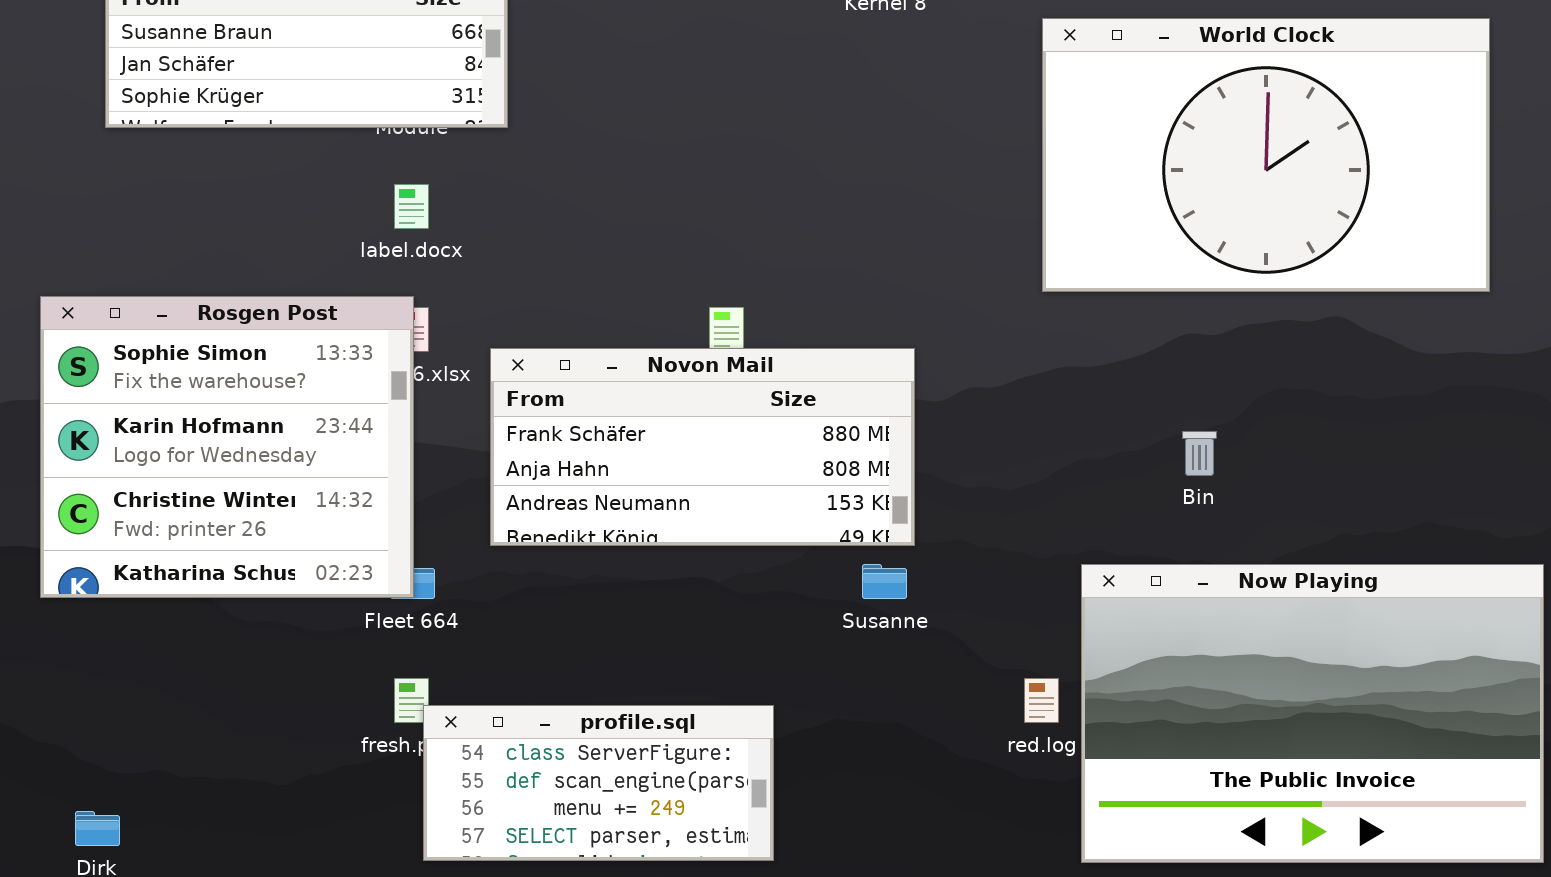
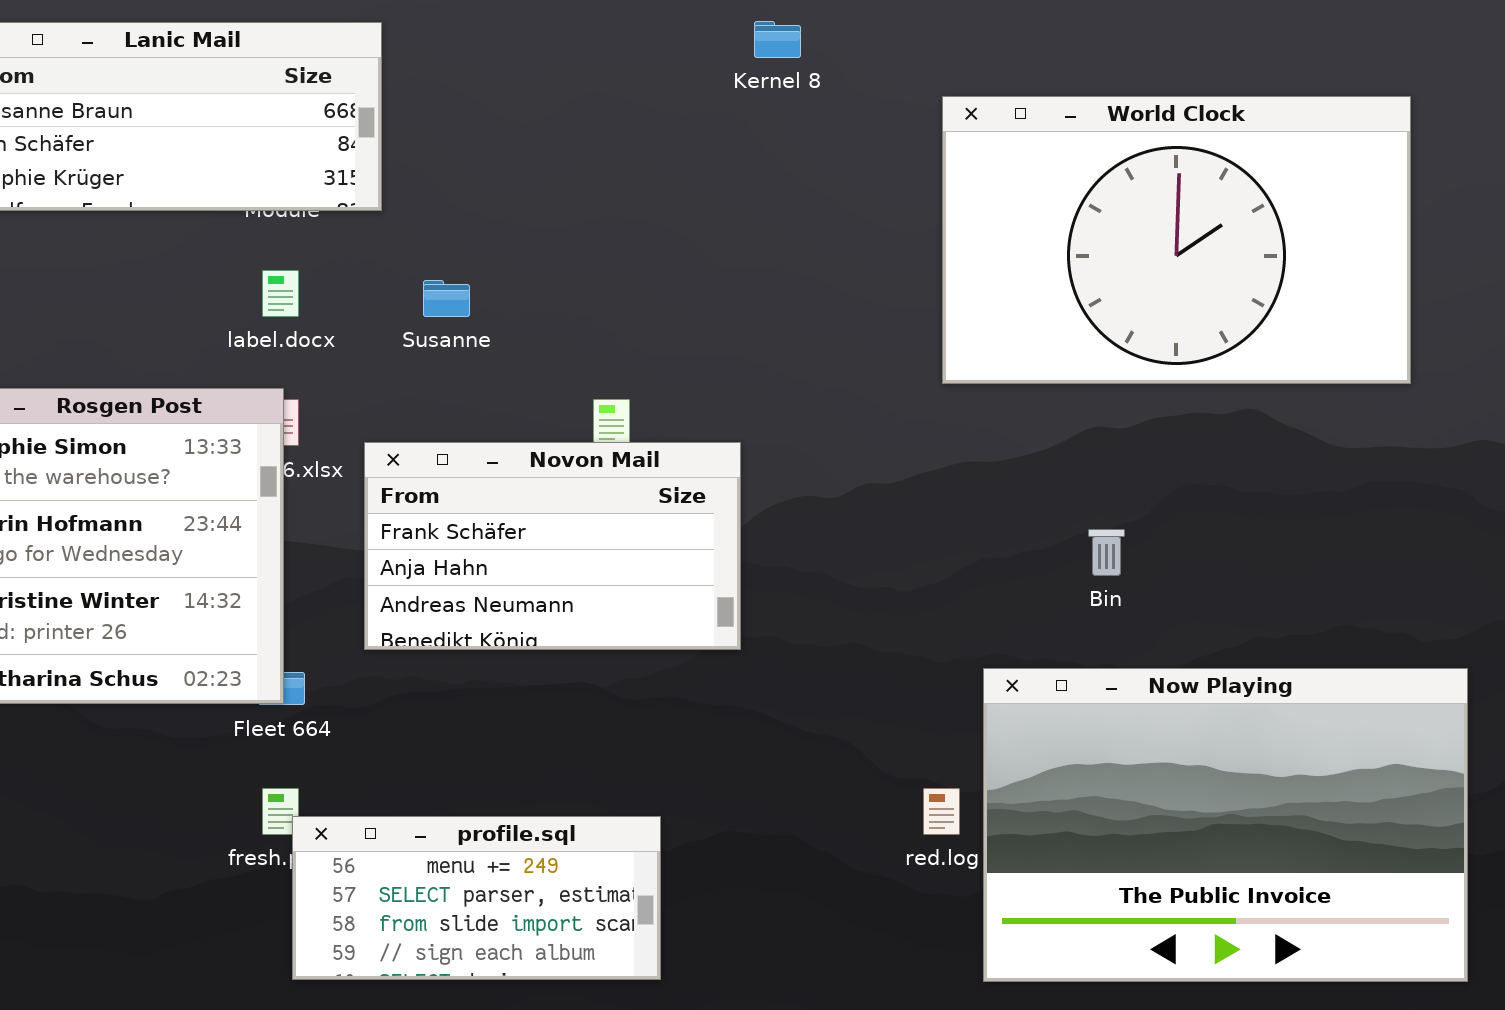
Novon Mail: [490,348,915,546] -> [364,442,741,650], resized
Susanne: [862,564,907,599] -> [423,280,470,317], moved
profile.sql: [423,705,774,861] -> [292,816,661,980], scrolled down 2 rows

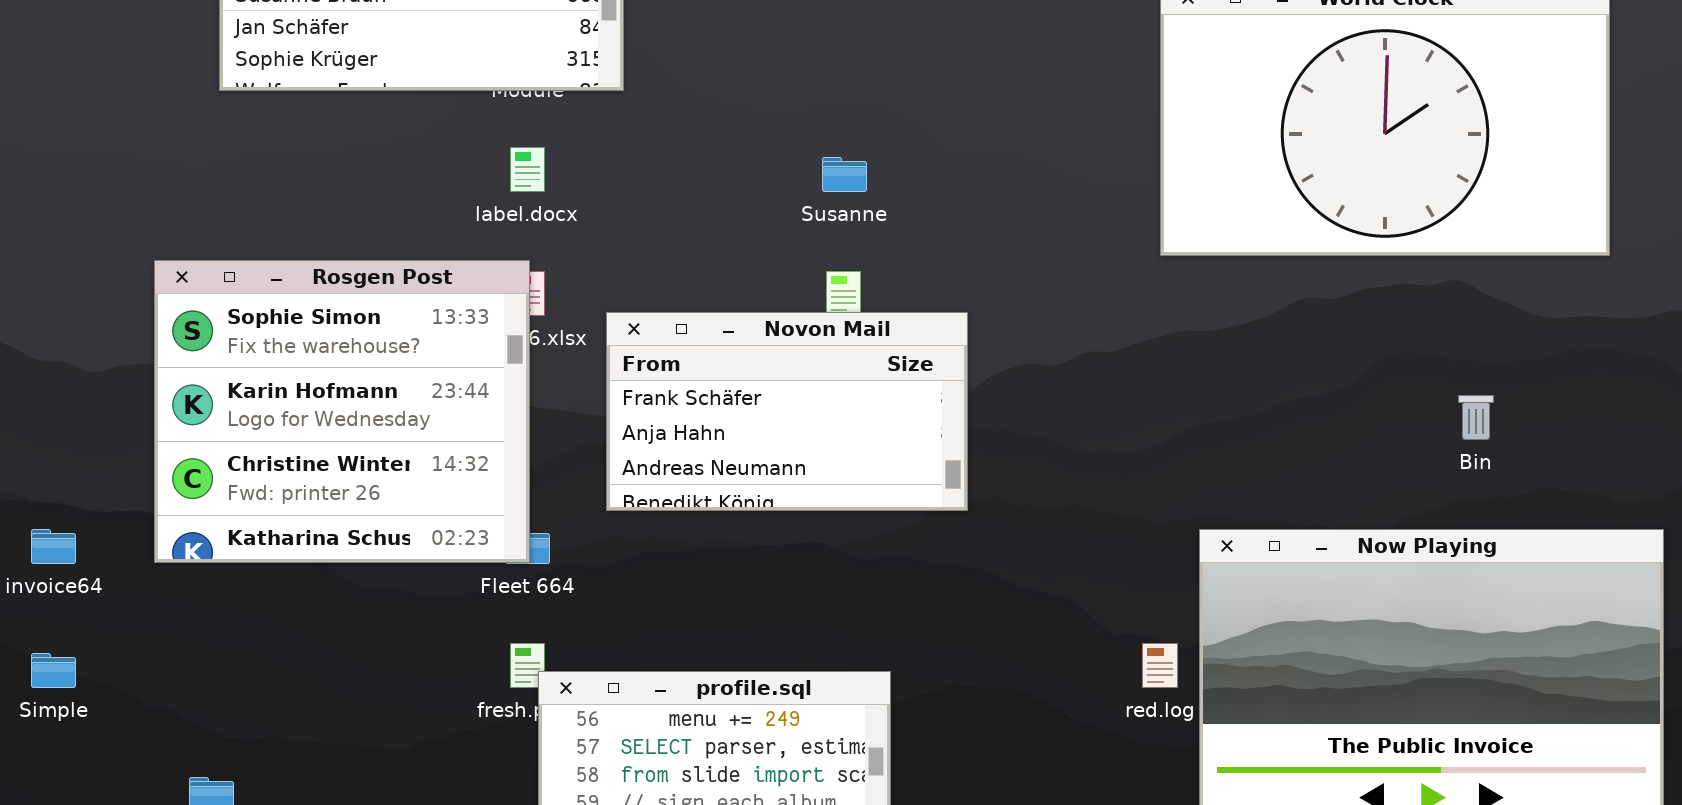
Susanne: [423,280,470,317] -> [822,157,867,192], moved
Bin: [1088,529,1125,576] -> [1458,395,1494,440], moved

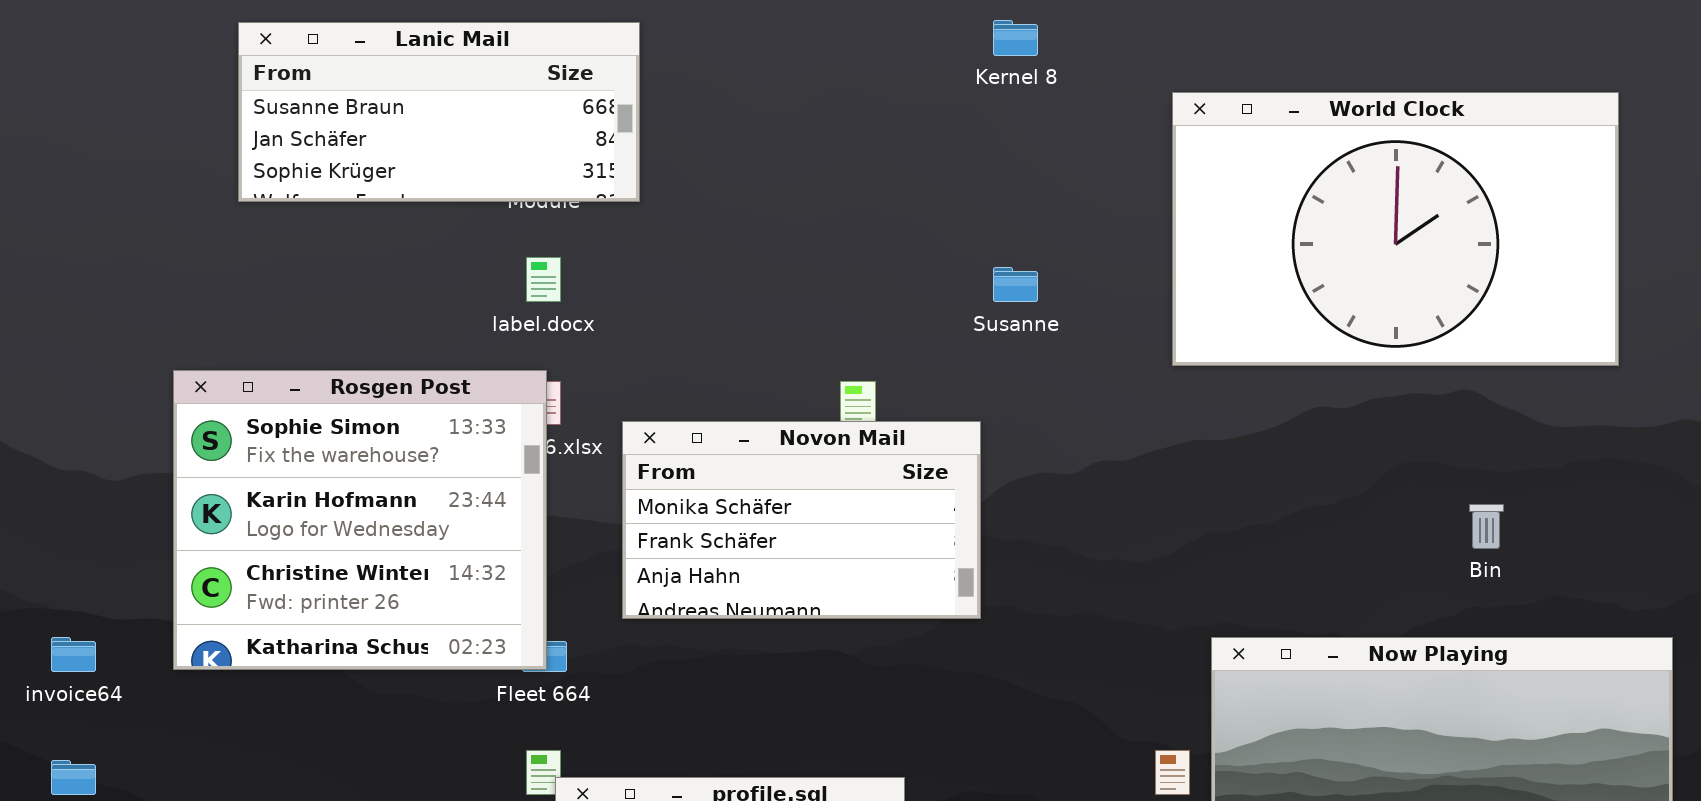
Susanne: [822,157,867,192] -> [993,267,1038,302], moved
Novon Mail: [606,312,968,511] -> [622,421,981,619], scrolled up 1 row

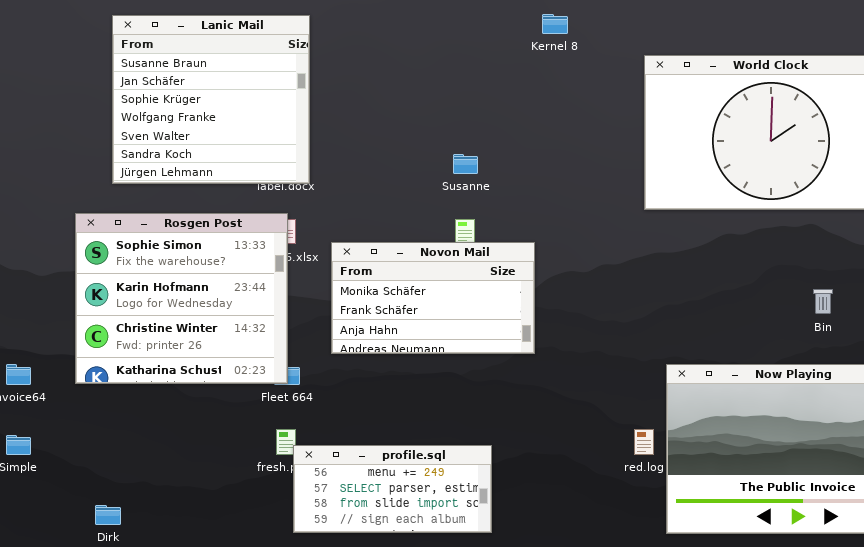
Lanic Mail: [238,22,640,202] -> [112,15,310,184], resized
Susanne: [993,267,1038,302] -> [453,154,478,174], moved

